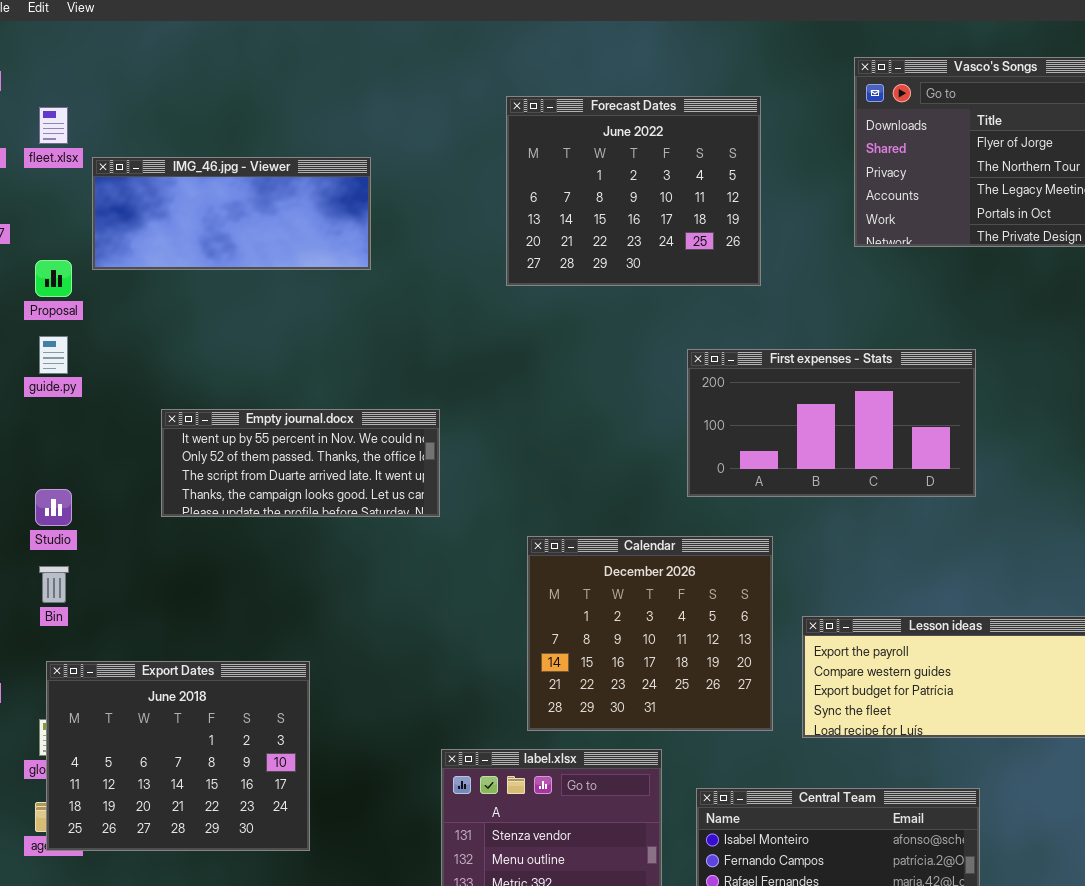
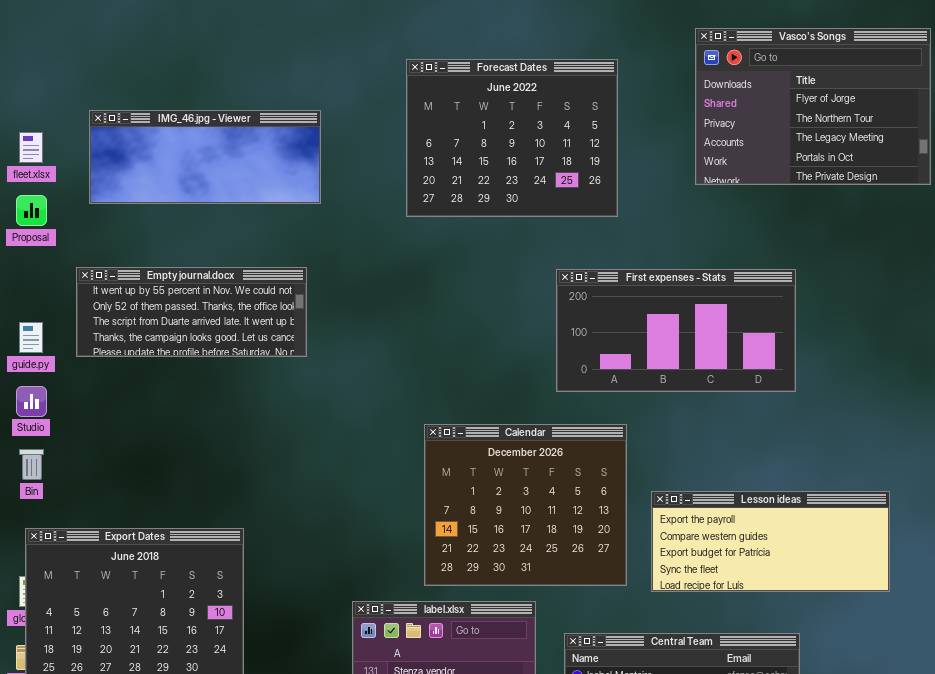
fleet.xlsx: [39,107,68,144] -> [19,132,43,163], moved
IMG_46.jpg - Viewer: [92,157,371,270] -> [89,110,321,204], moved
guide.py: [39,336,68,374] -> [19,322,43,353], moved
Empty journal.docx: [161,409,440,517] -> [76,267,307,357], moved

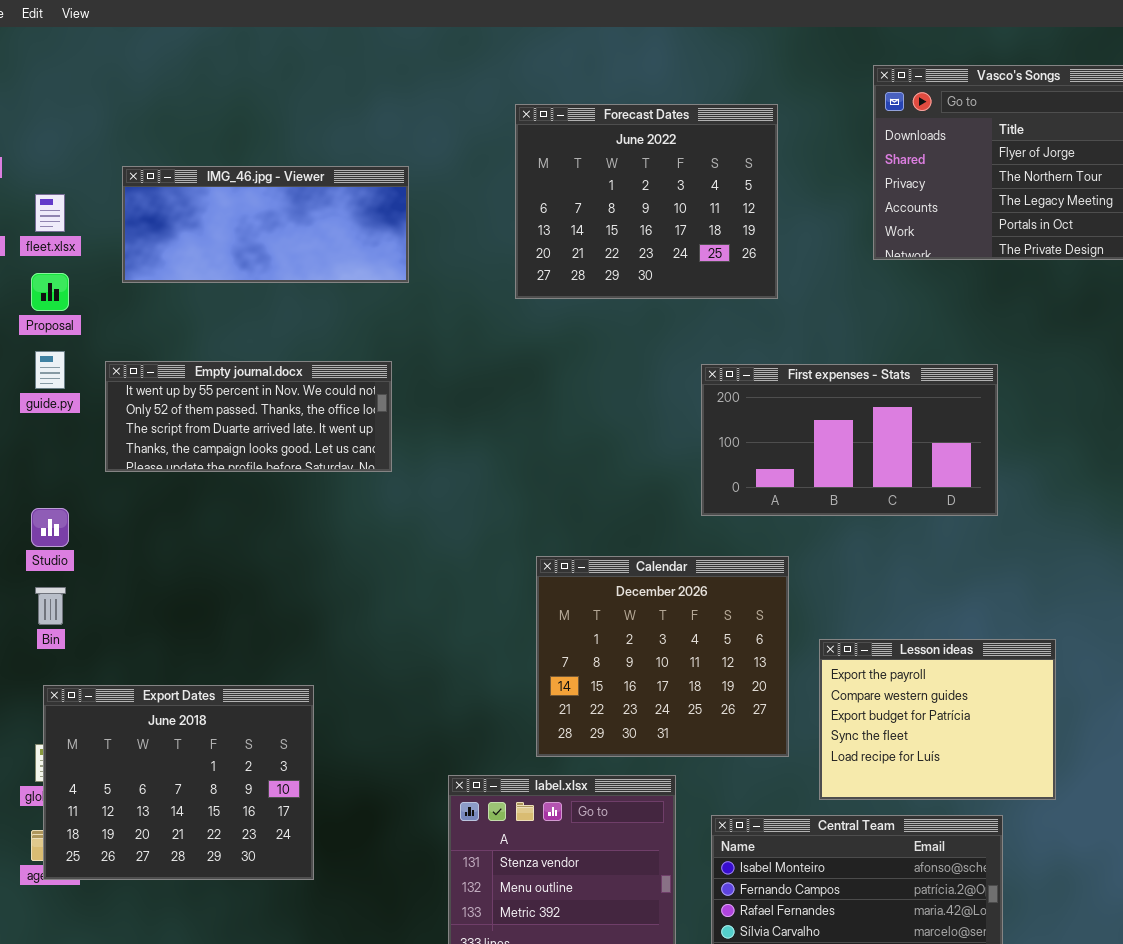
guide.py: [19,322,43,353] -> [35,351,65,389], moved
Lesson ideas: [651,491,890,592] -> [819,639,1056,800], resized

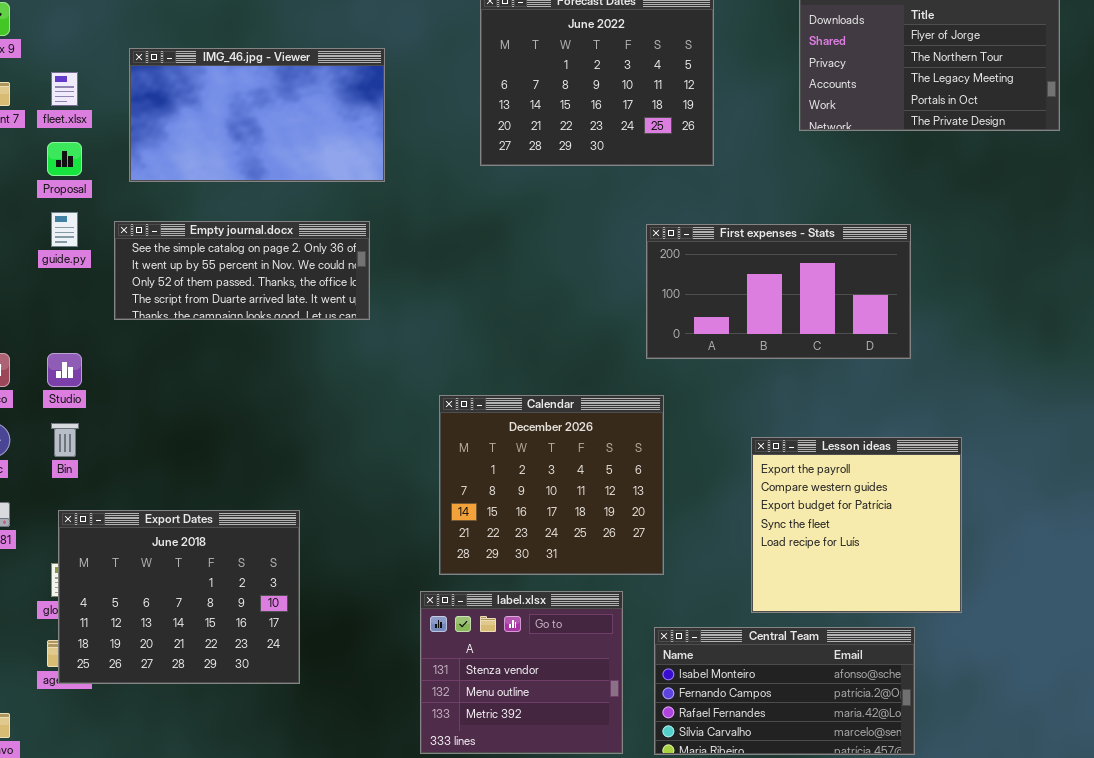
IMG_46.jpg - Viewer: [122,166,409,283] -> [129,48,385,182], resized
Empty journal.docx: [105,361,392,472] -> [114,221,370,320], scrolled up 1 row
Calendar: [536,556,789,757] -> [439,395,664,575], moved
Lesson ideas: [819,639,1056,800] -> [751,437,962,613], resized

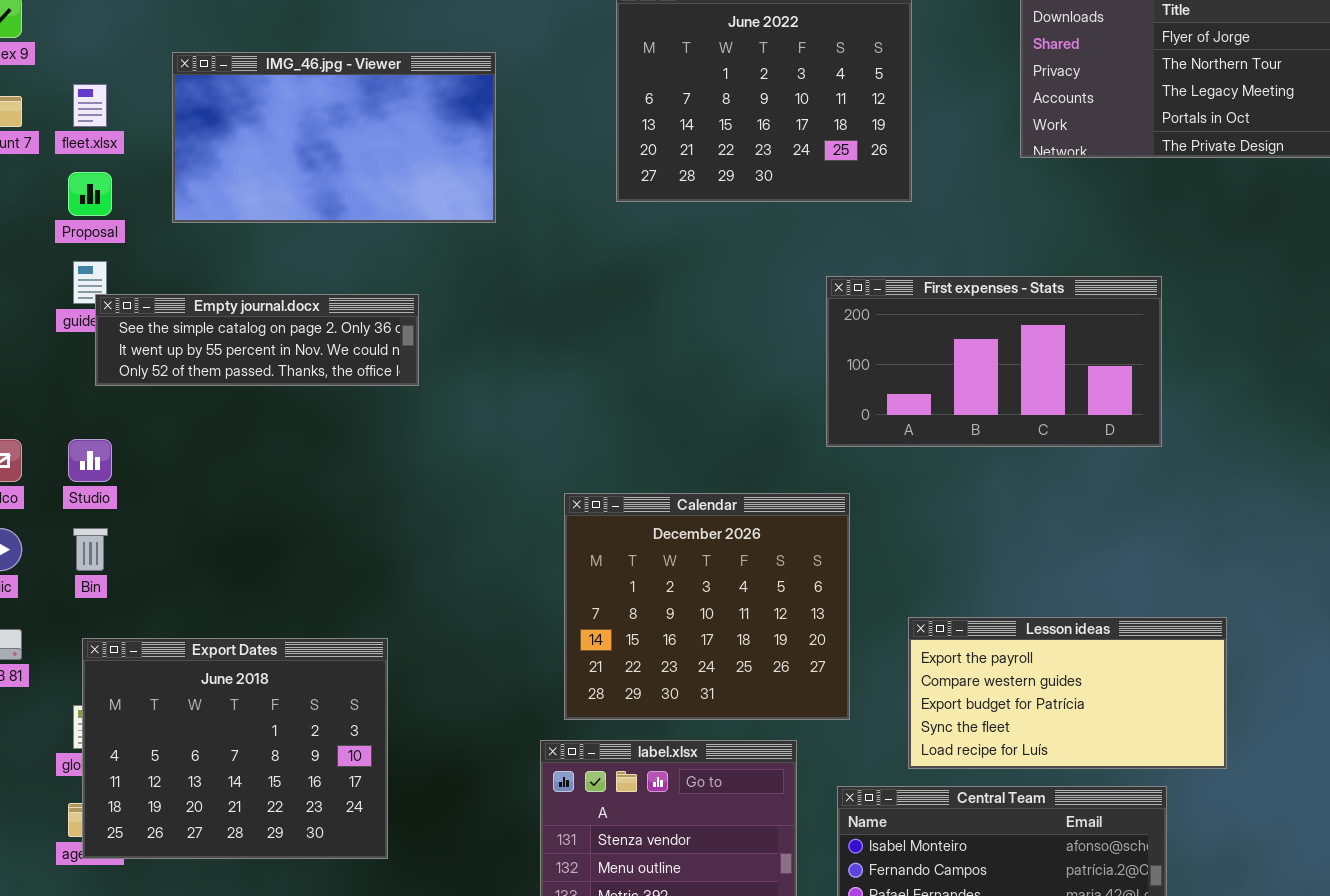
Empty journal.docx: [114,221,370,320] -> [95,294,419,386], moved, resized
Lesson ideas: [751,437,962,613] -> [908,617,1227,769], resized

